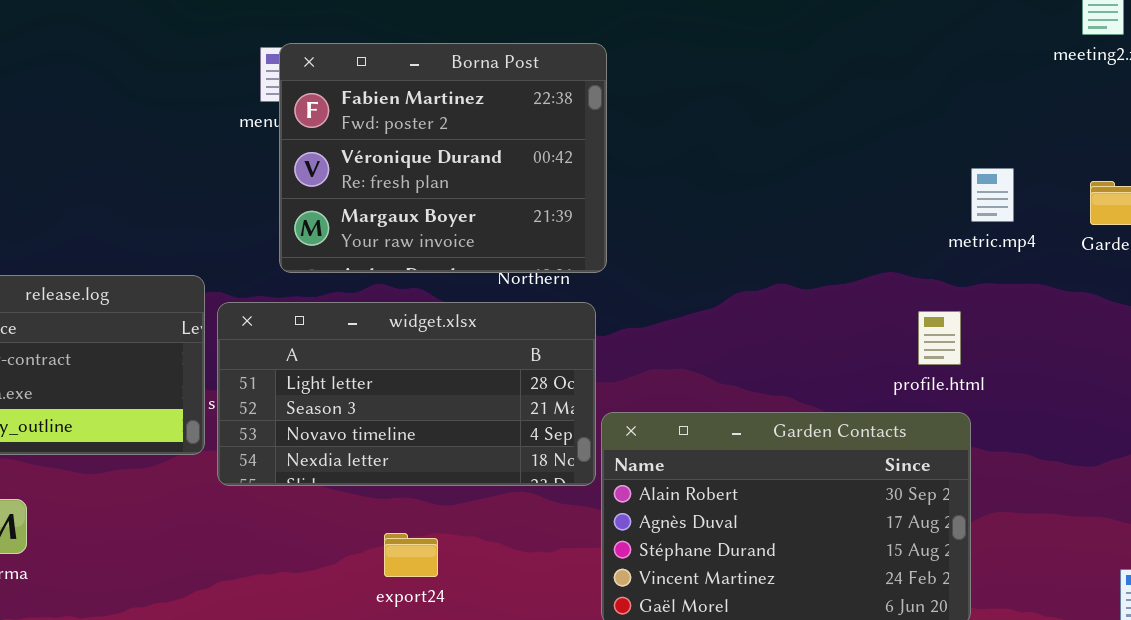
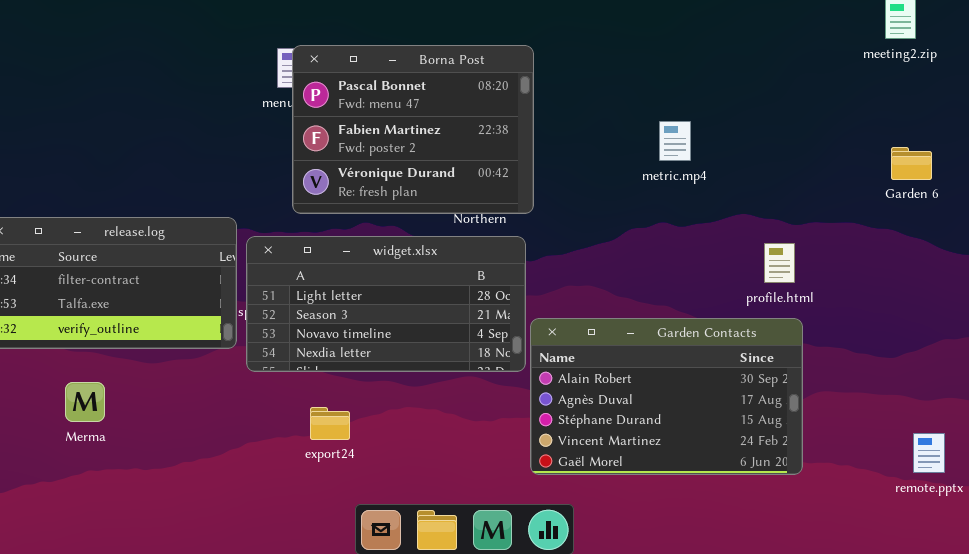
Borna Post: [279,43,607,273] -> [292,45,534,214], scrolled up 1 row
metric.mp4: [971,168,1014,222] -> [659,121,691,161], moved
export24: [384,533,438,577] -> [310,407,350,440], moved

